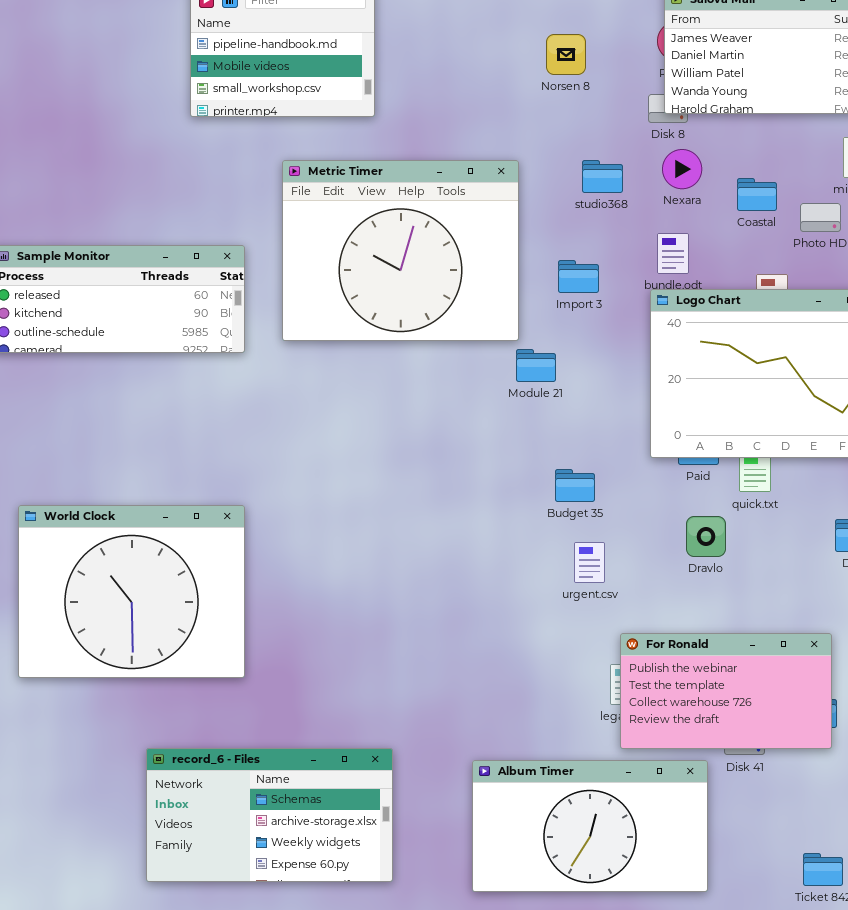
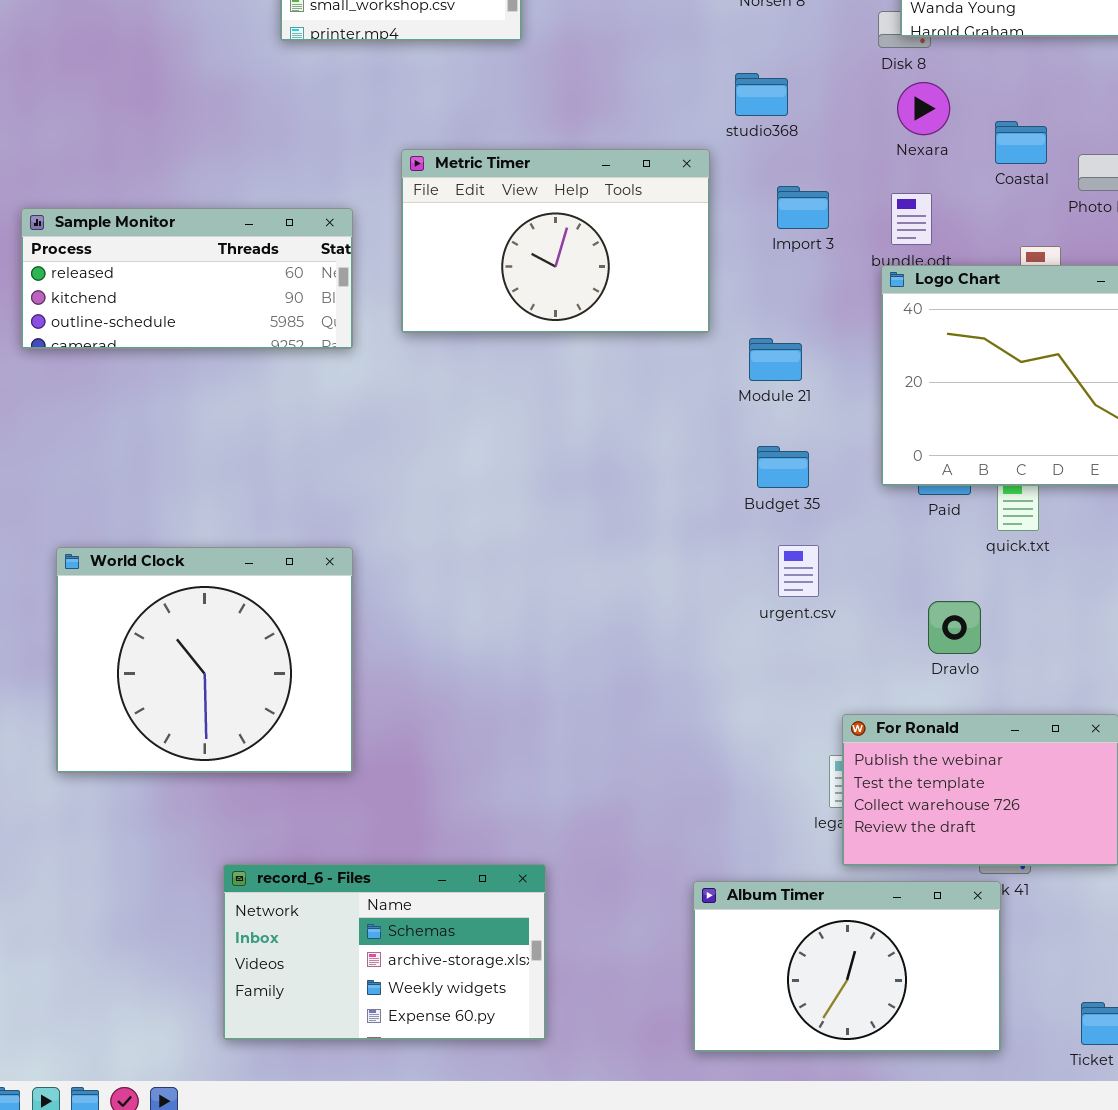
Metric Timer: [282,160,519,341] -> [401,149,710,333], resized
studio368: [582,160,623,193] -> [735,73,788,116], moved
Import 3: [558,260,599,293] -> [777,186,829,229], moved
Module 21: [516,349,556,382] -> [749,338,802,381], moved
Budget 35: [555,469,595,502] -> [757,446,809,488], moved
Dravlo: [686,516,726,557] -> [928,601,981,654], moved
urgent.csv: [574,542,605,583] -> [778,545,819,597], moved
Album Timer: [472,760,708,892] -> [693,881,1001,1052], moved

